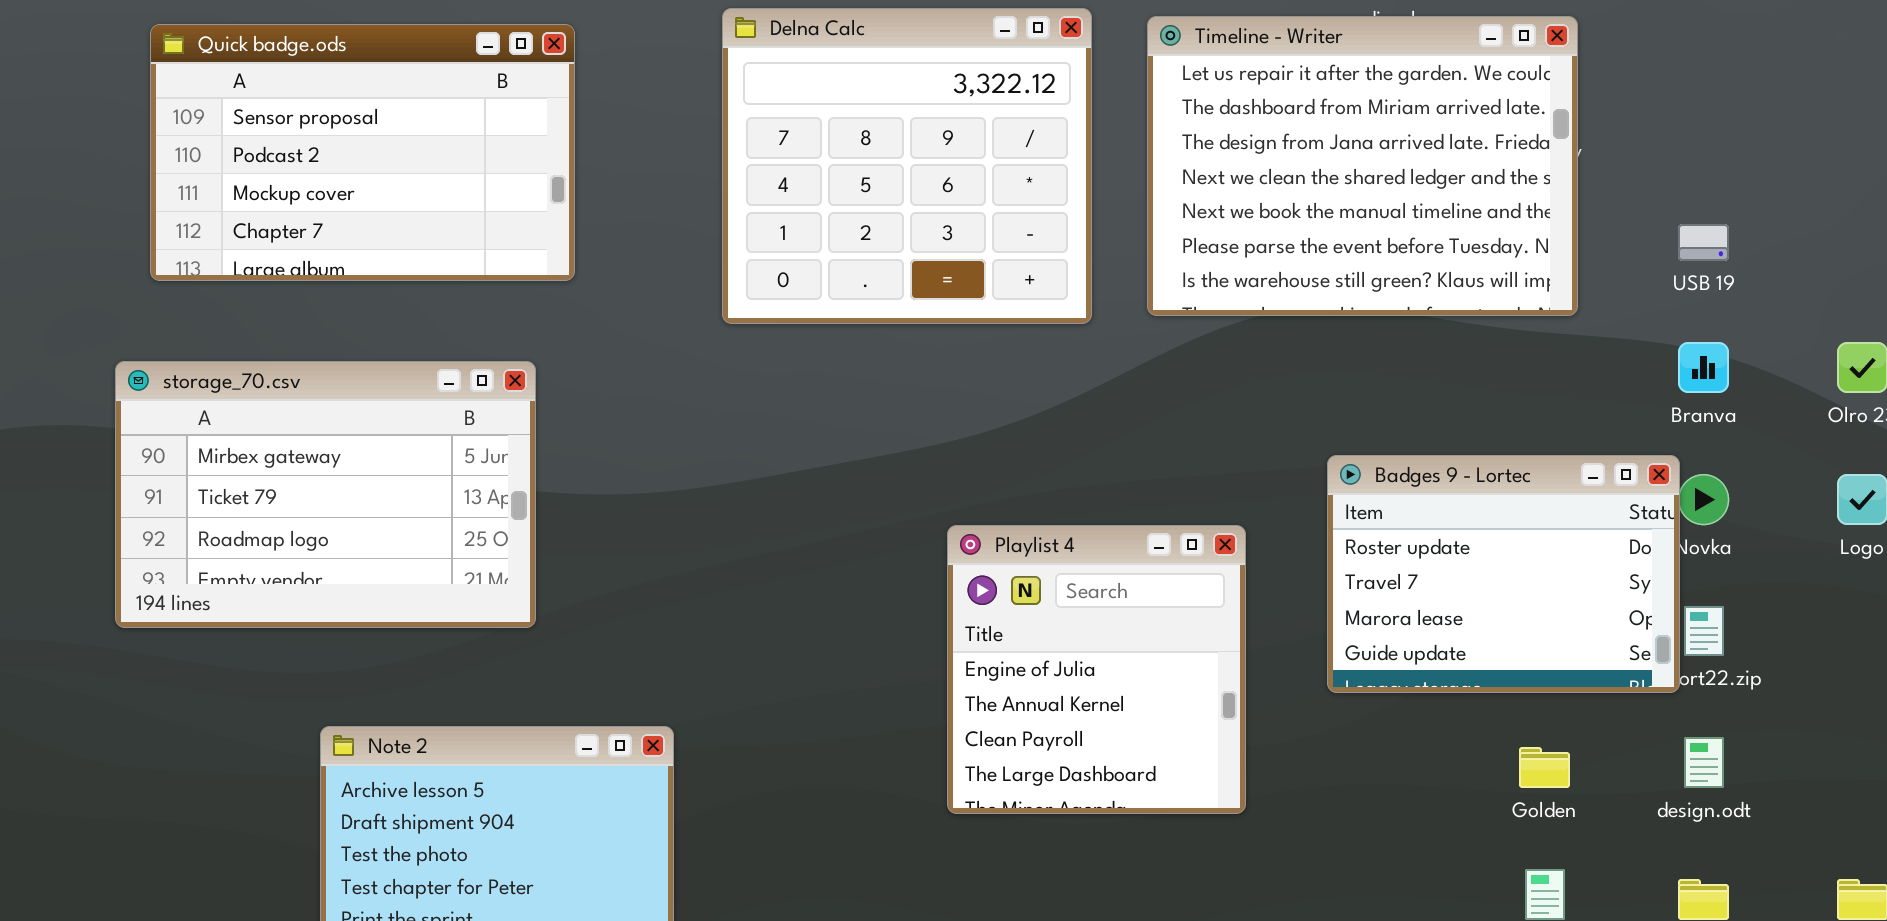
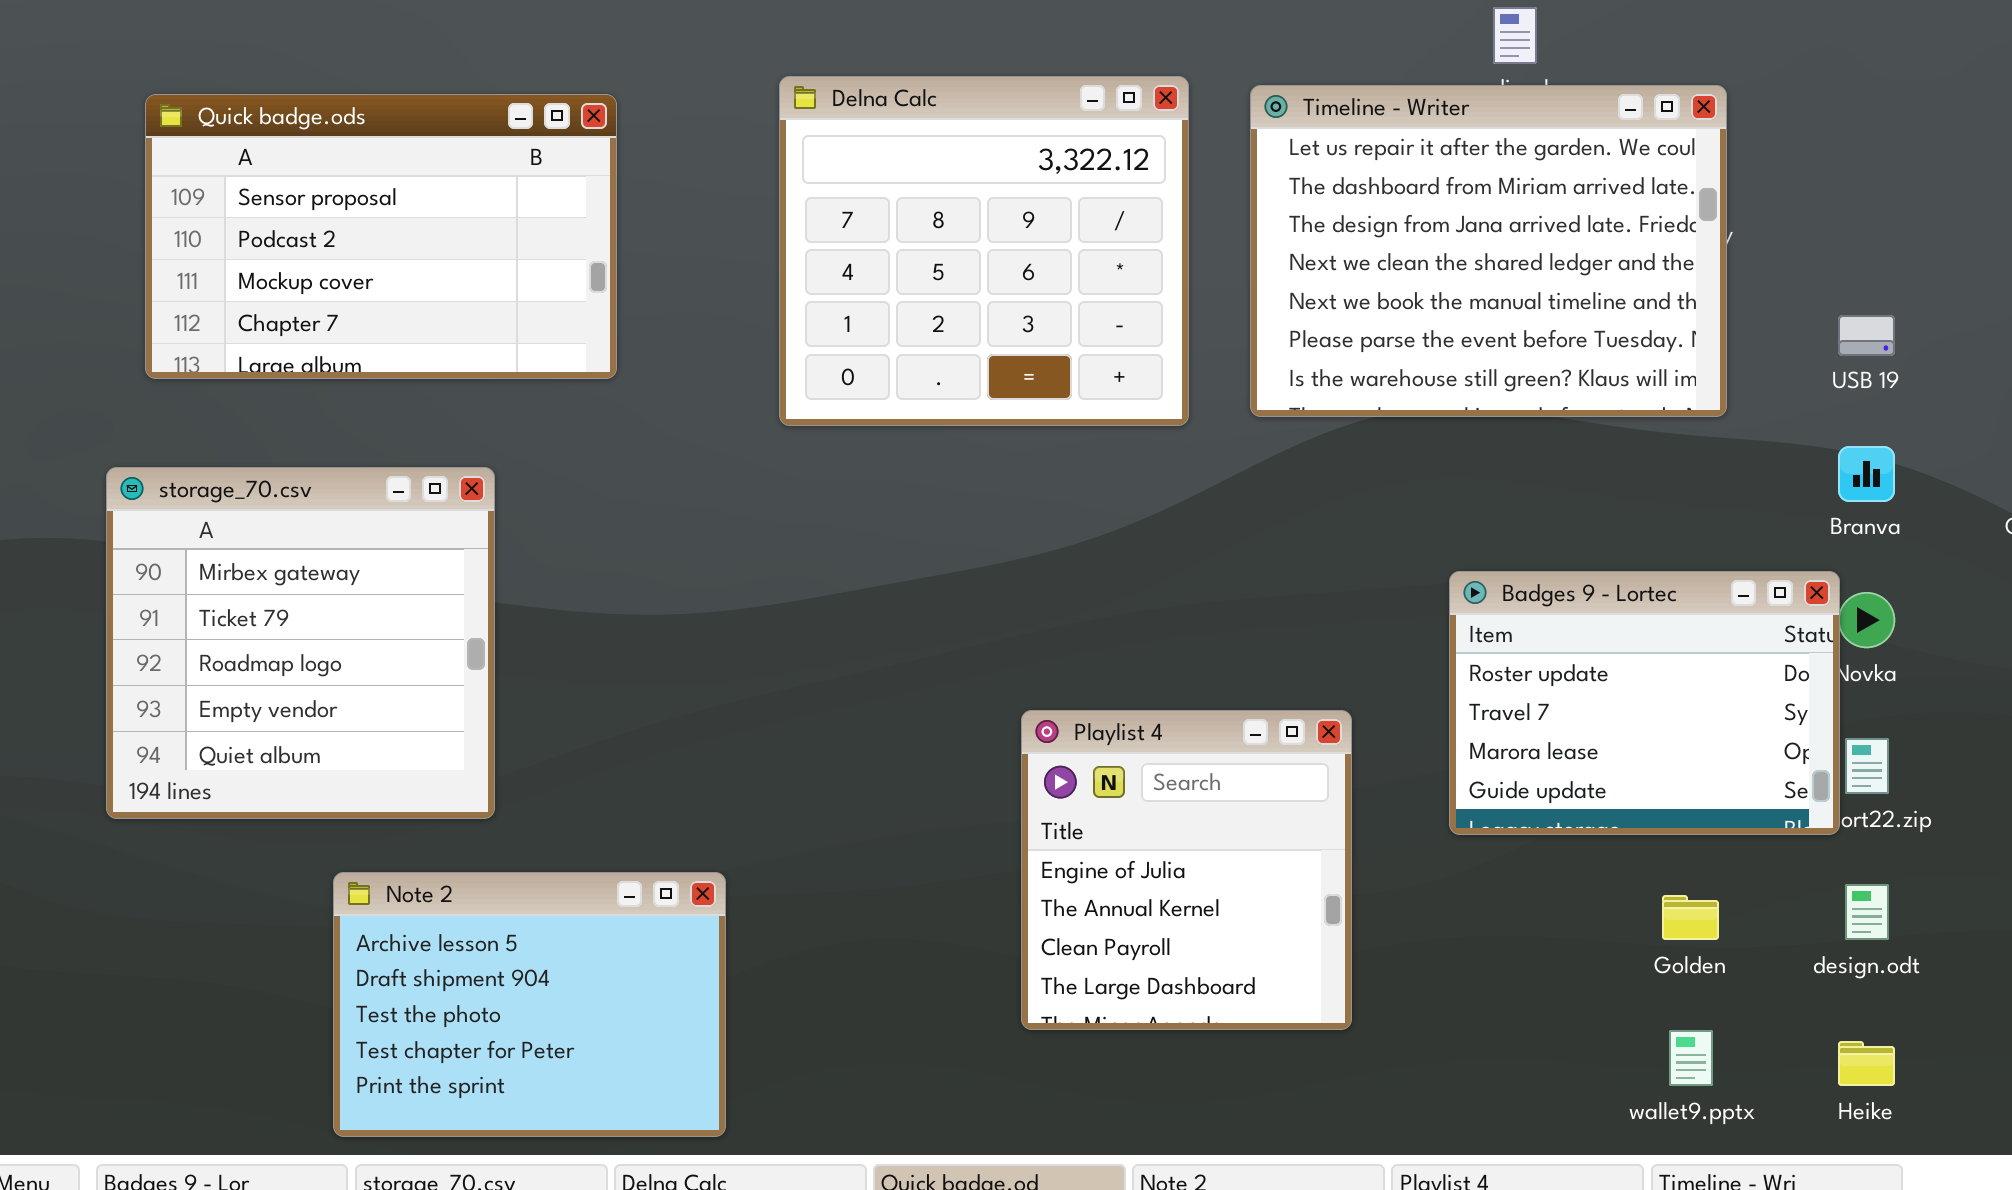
storage_70.csv: [115,361,536,628] -> [106,467,495,819], resized
Playlist 4: [947,525,1246,814] -> [1021,710,1352,1030], moved

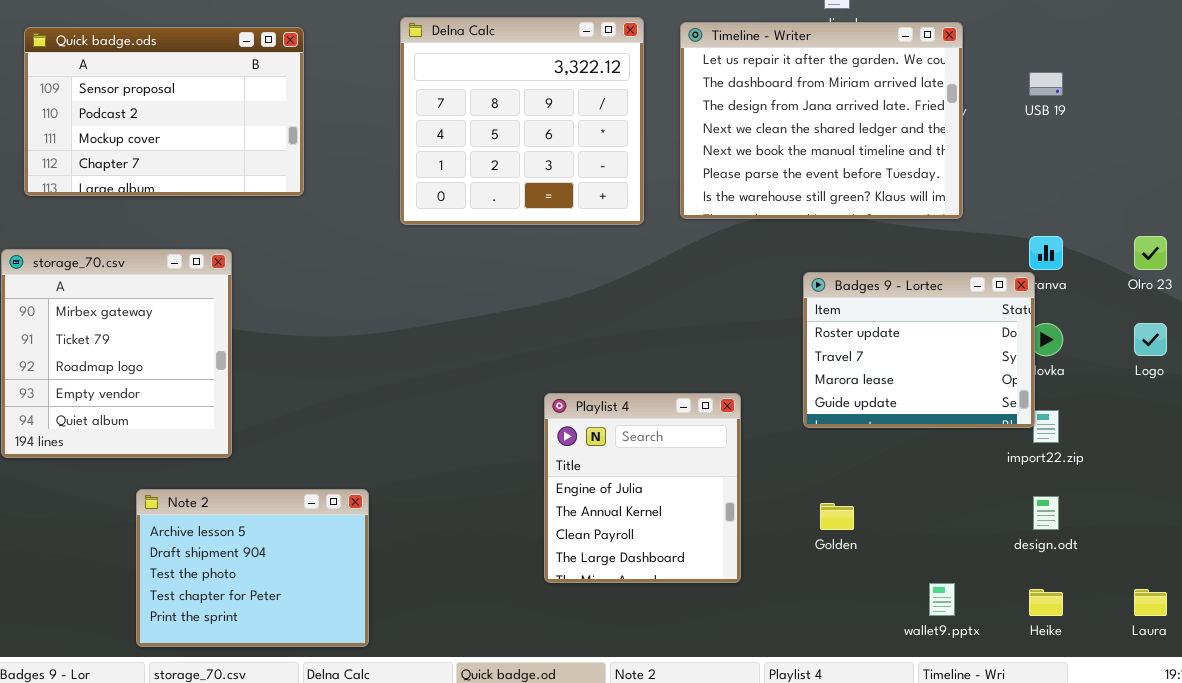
USB 19: [1838,315,1895,356] -> [1029,72,1063,96], moved
Badges 9 - Lortec: [1449,571,1840,835] -> [803,272,1035,428], moved
Golden: [1662,895,1719,940] -> [820,503,854,530], moved

